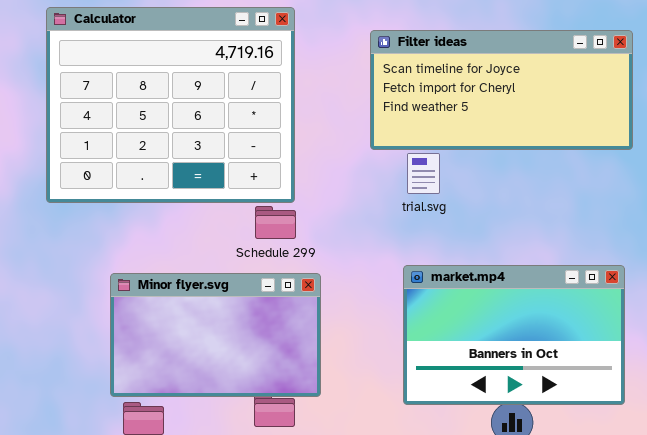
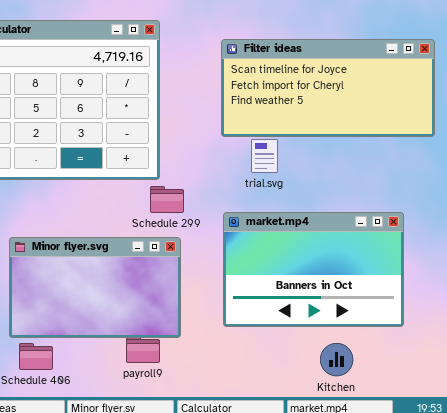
Schedule 299: [255,206,296,239] -> [150,186,184,213], moved
market.mp4: [403,265,625,405] -> [223,212,404,327], moved

